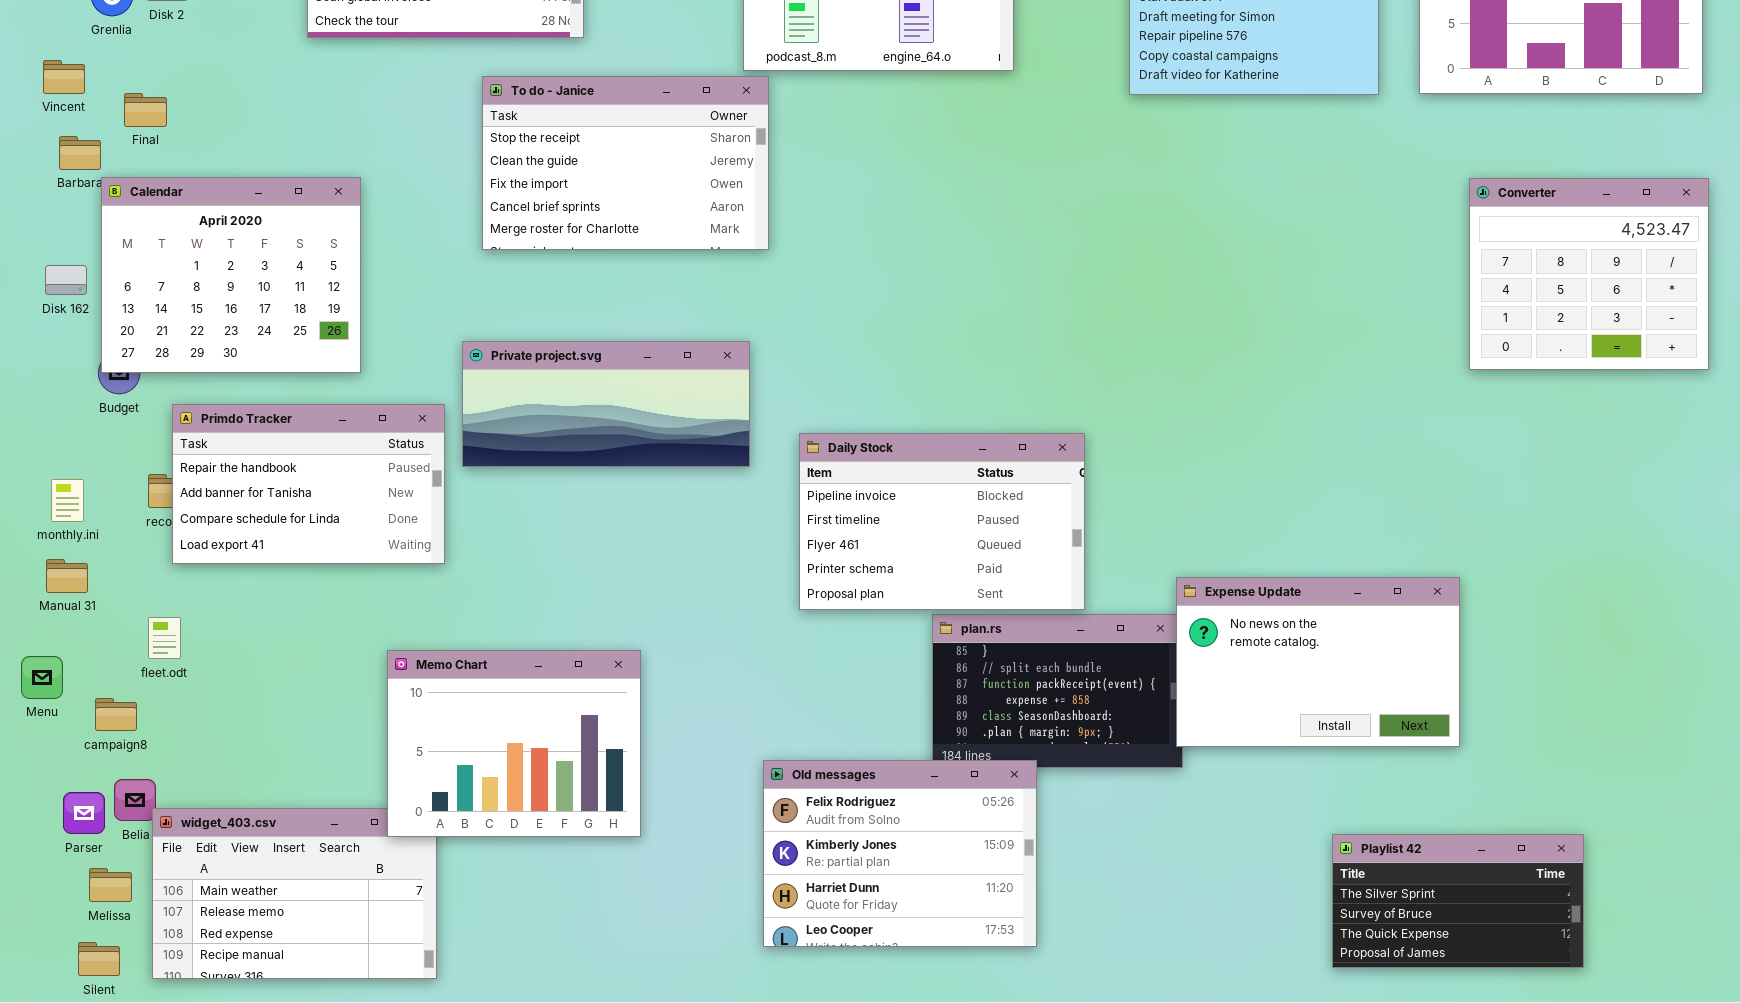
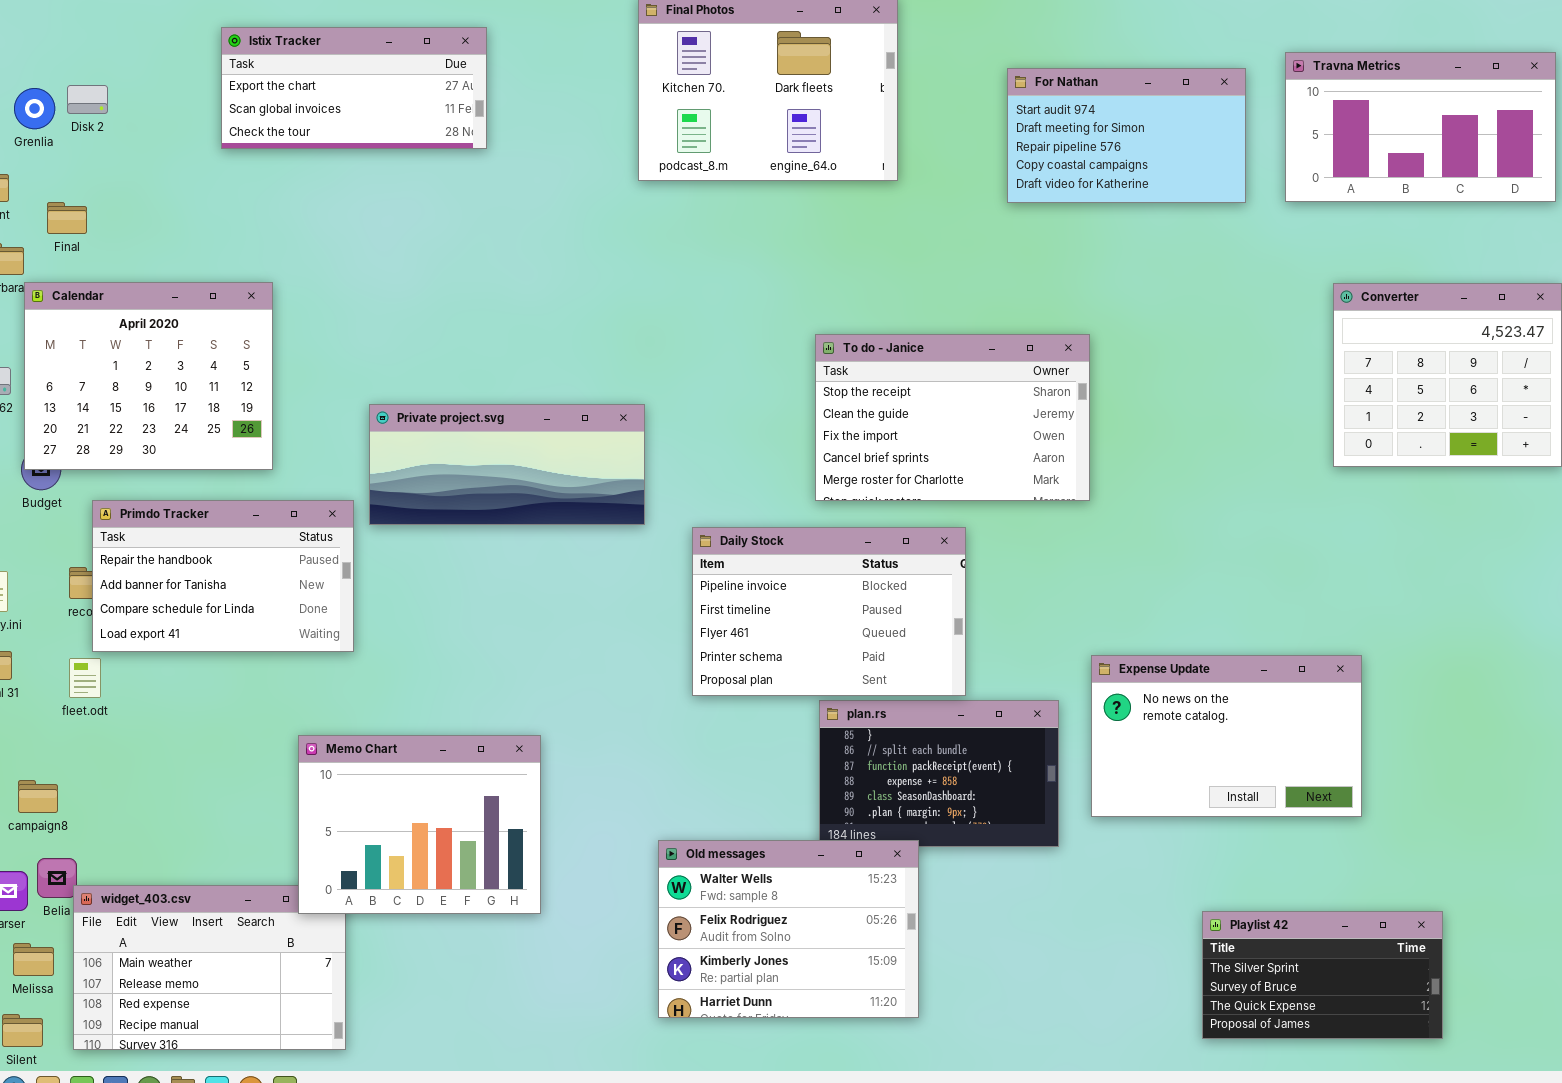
To do - Janice: [482,76,769,250] -> [815,334,1090,501], moved
Private project.svg: [462,341,750,467] -> [369,404,645,525], moved
Expense Update: [1176,577,1460,747] -> [1091,655,1362,817], moved
fleet.odt: [148,617,181,659] -> [69,658,101,698], moved
Old messages: [763,760,1037,947] -> [658,840,919,1018], scrolled up 1 row

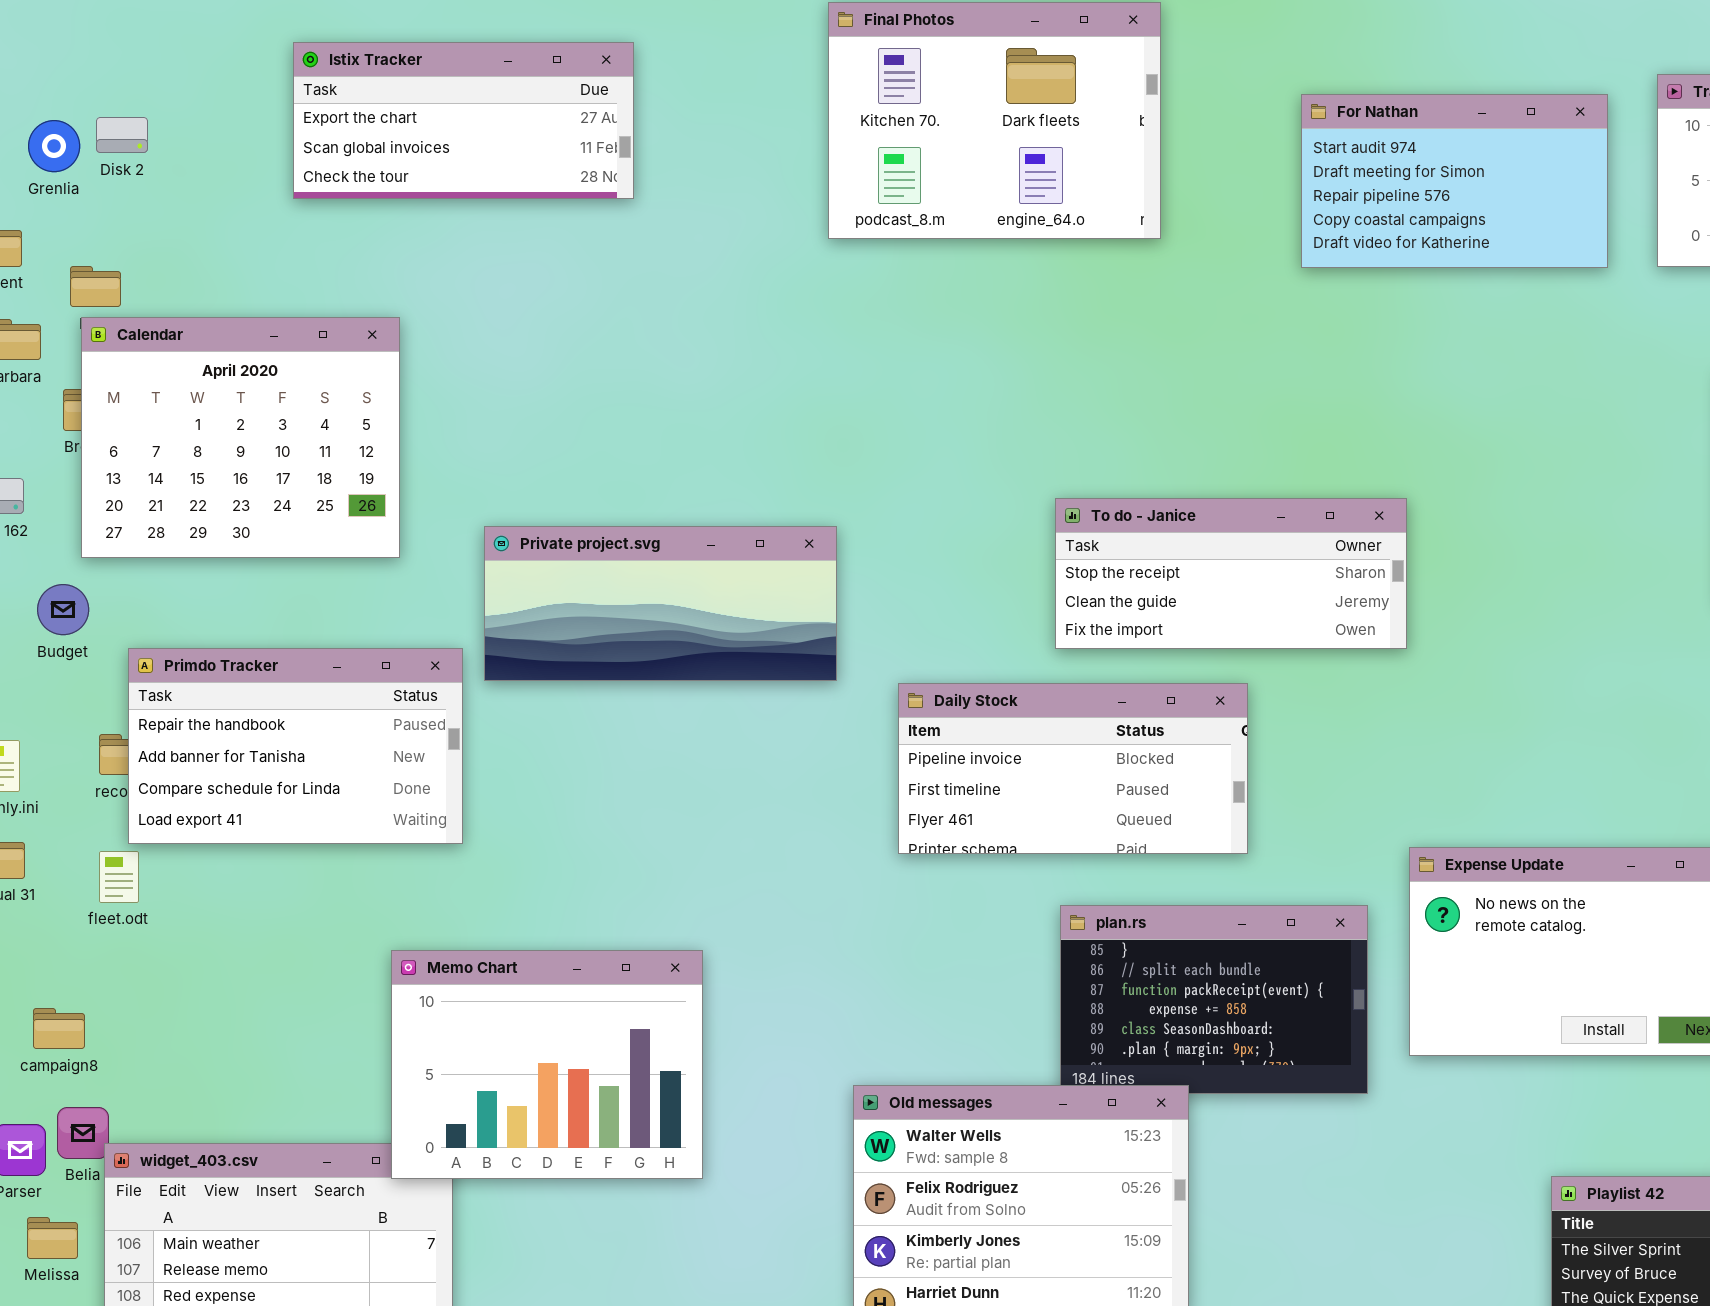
Calendar: [24,282,273,470] -> [81,317,400,558], moved
To do - Janice: [815,334,1090,501] -> [1055,498,1407,649], resized
Daily Stock: [692,527,966,696] -> [898,683,1248,854], resized

